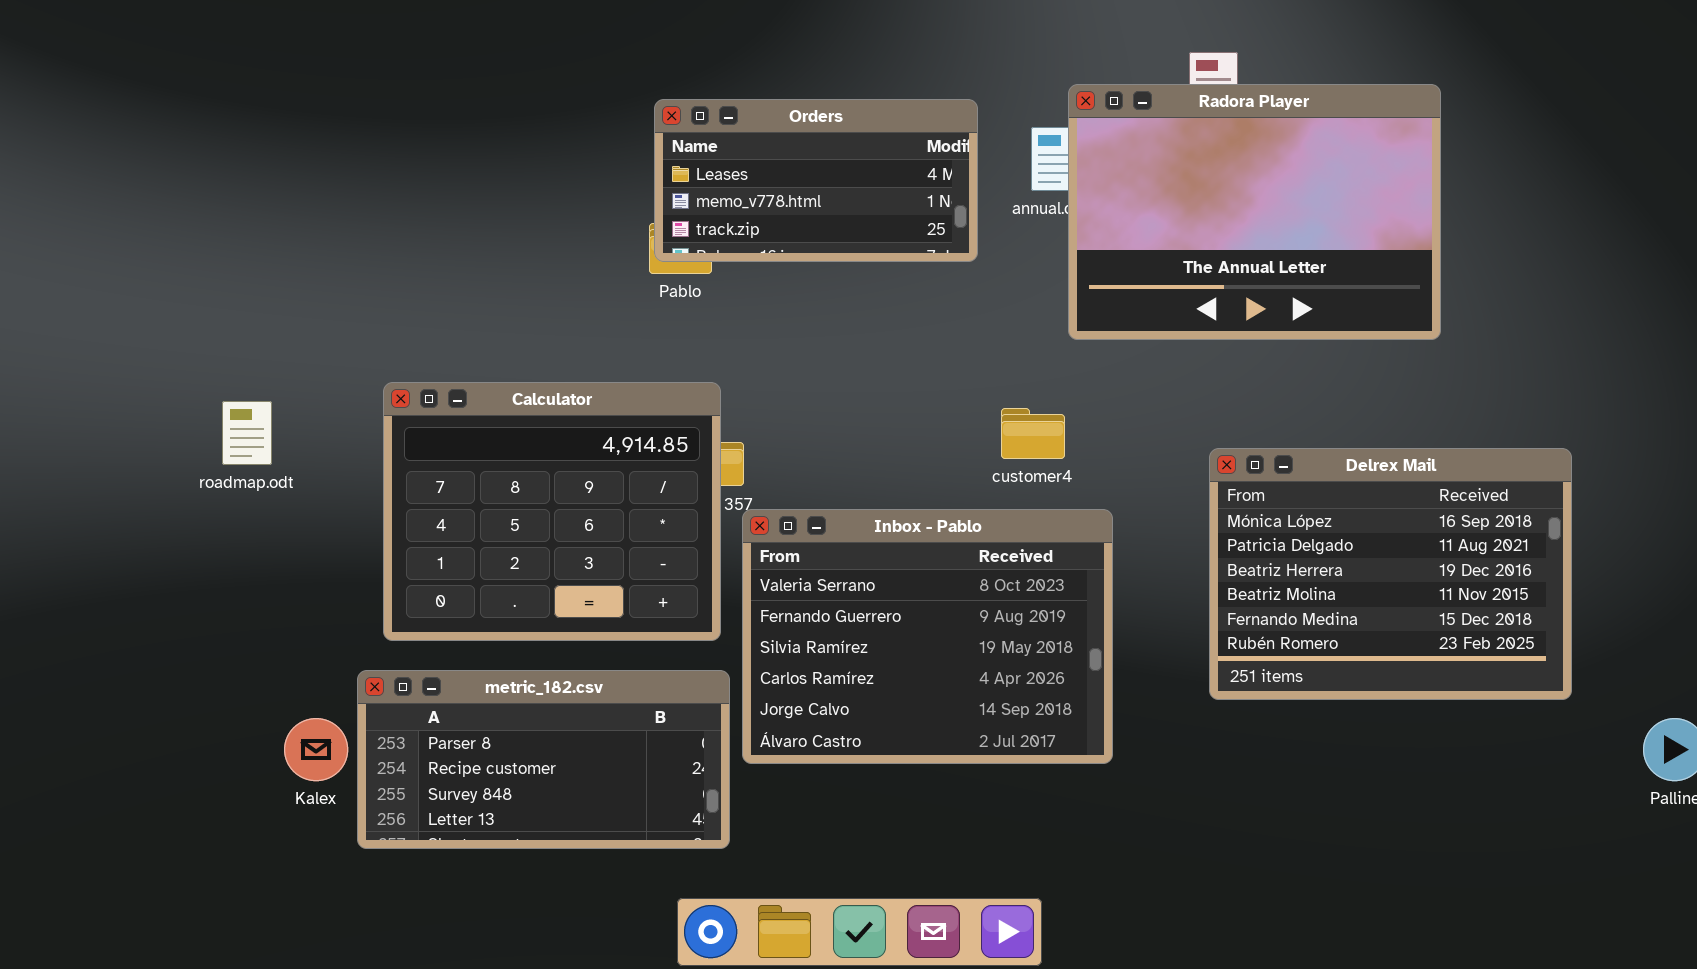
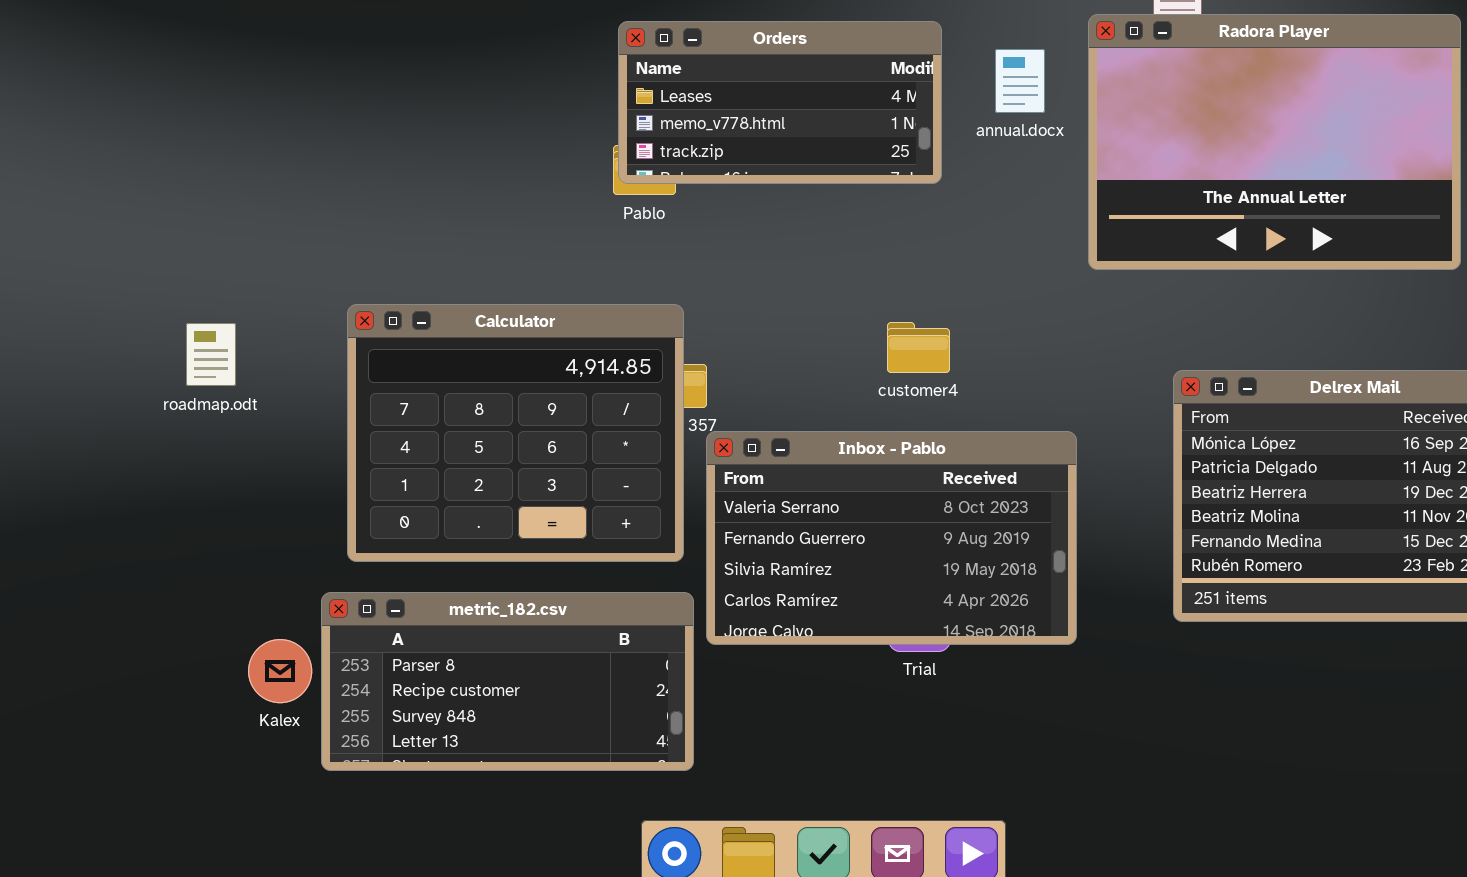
Radora Player: [1068,84,1441,340] -> [1088,14,1461,270], moved
customer4: [1001,408,1065,459] -> [887,322,950,373], moved
Inbox - Pablo: [742,509,1113,764] -> [706,431,1077,645], resized

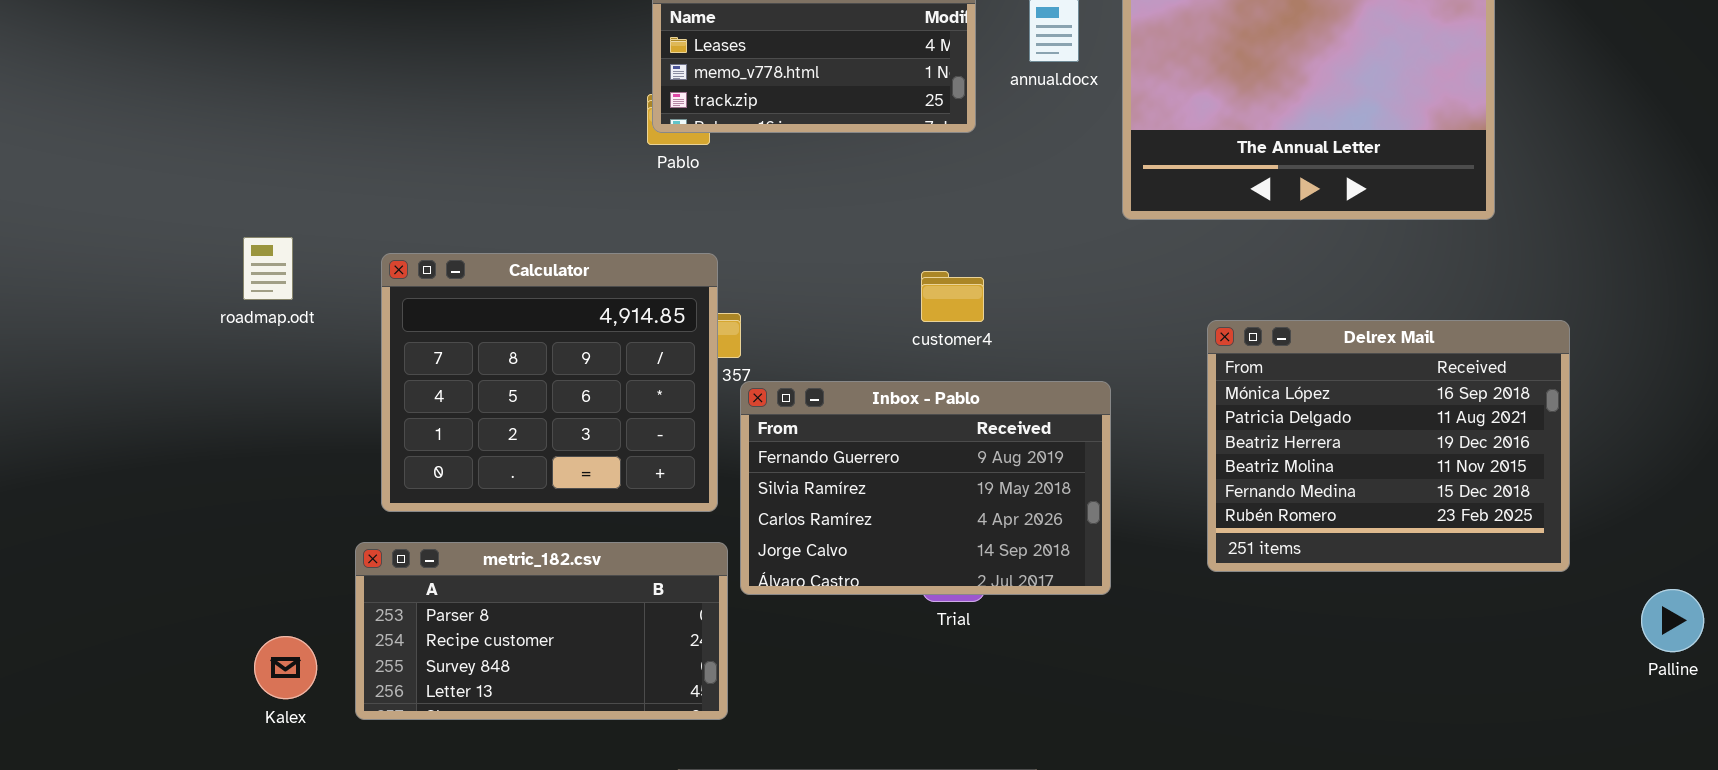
roadmap.odt: [186,323,236,386] -> [243,237,293,300], moved
Inbox - Pablo: [706,431,1077,645] -> [740,381,1111,595], scrolled down 1 row
Kalex: [248,639,312,703] -> [254,636,317,699], moved

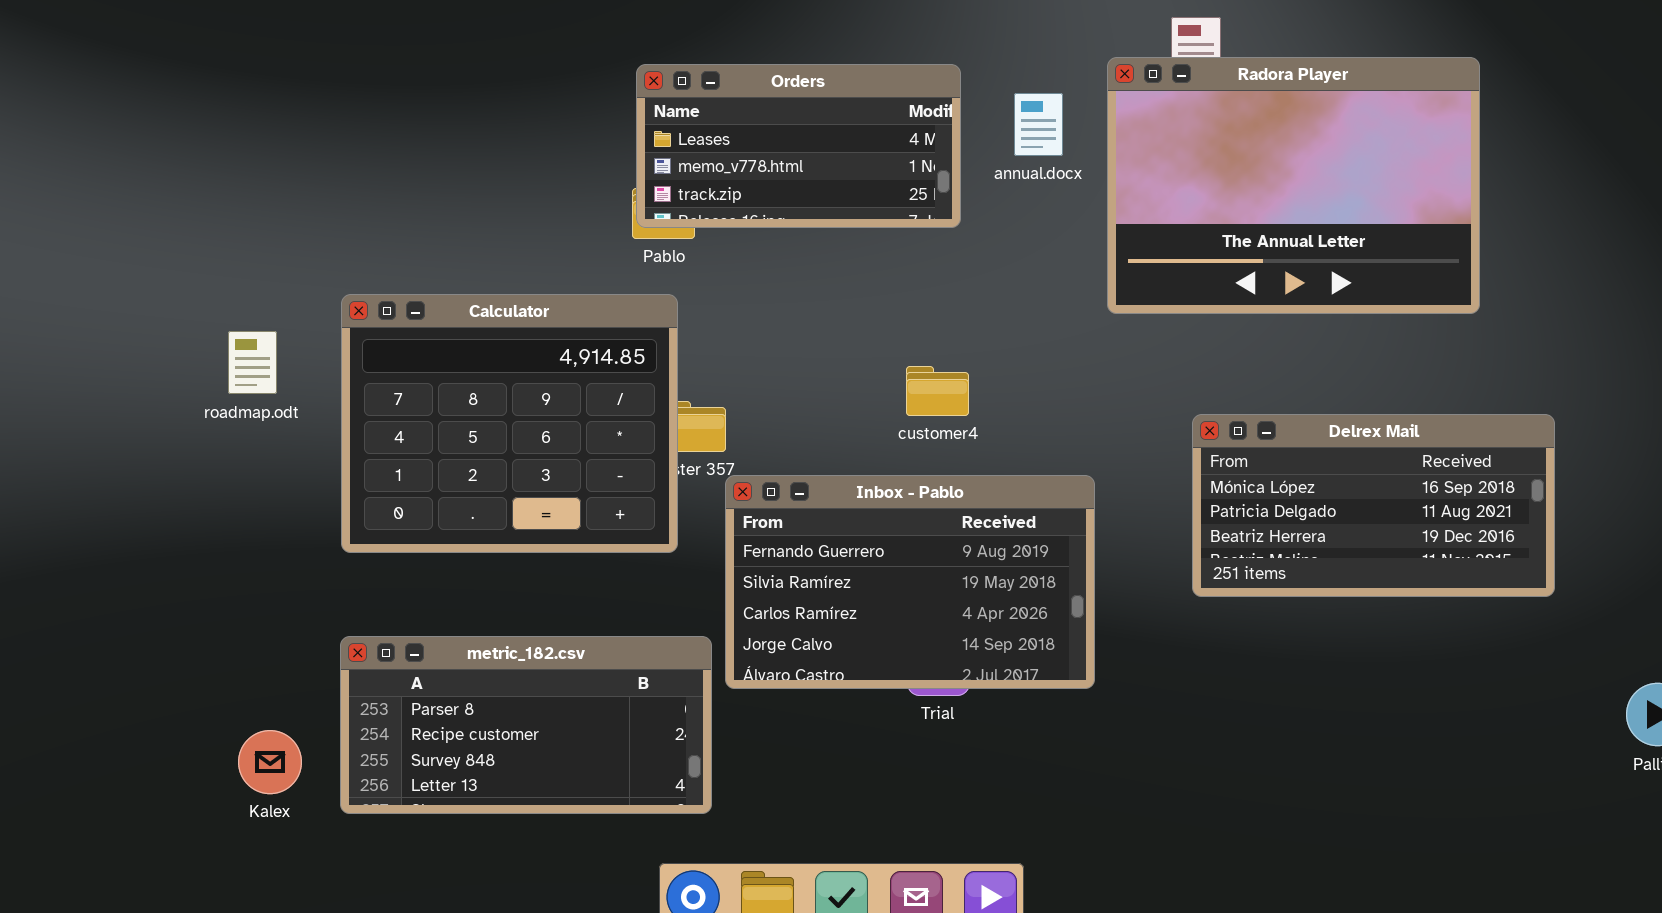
Calculator: [381,253,718,512] -> [341,294,678,553], moved
Delrex Mail: [1207,320,1570,572] -> [1192,414,1555,597], resized

